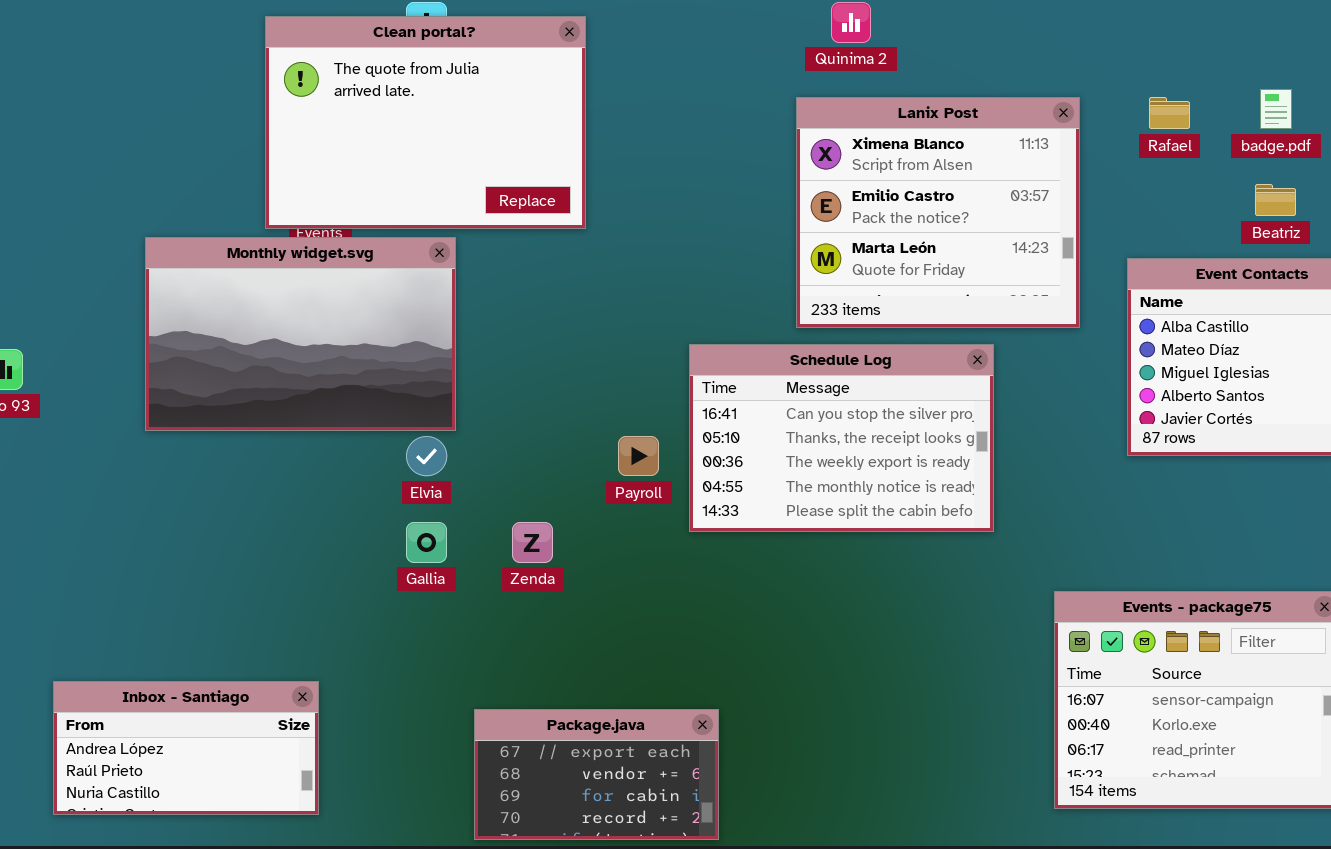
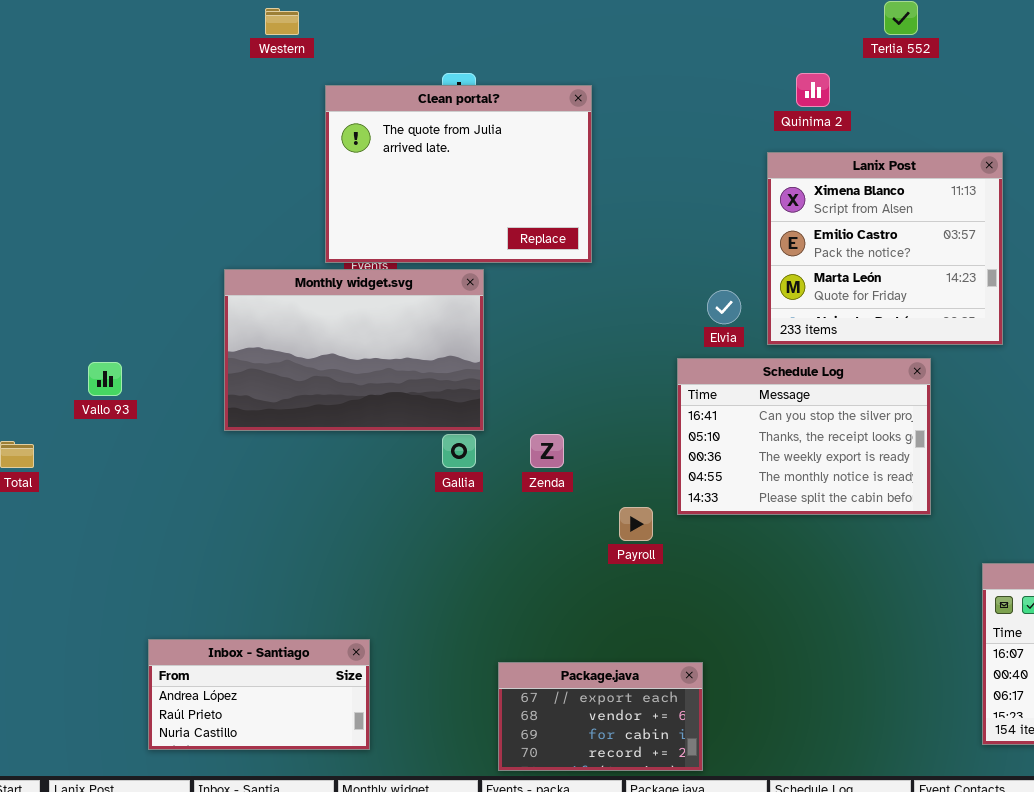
Elvia: [406,436,447,476] -> [707,290,741,324], moved
Payroll: [618,436,659,476] -> [619,507,653,541], moved
Gallia: [406,522,447,563] -> [442,434,476,468], moved
Zenda: [512,522,553,563] -> [530,434,564,468], moved

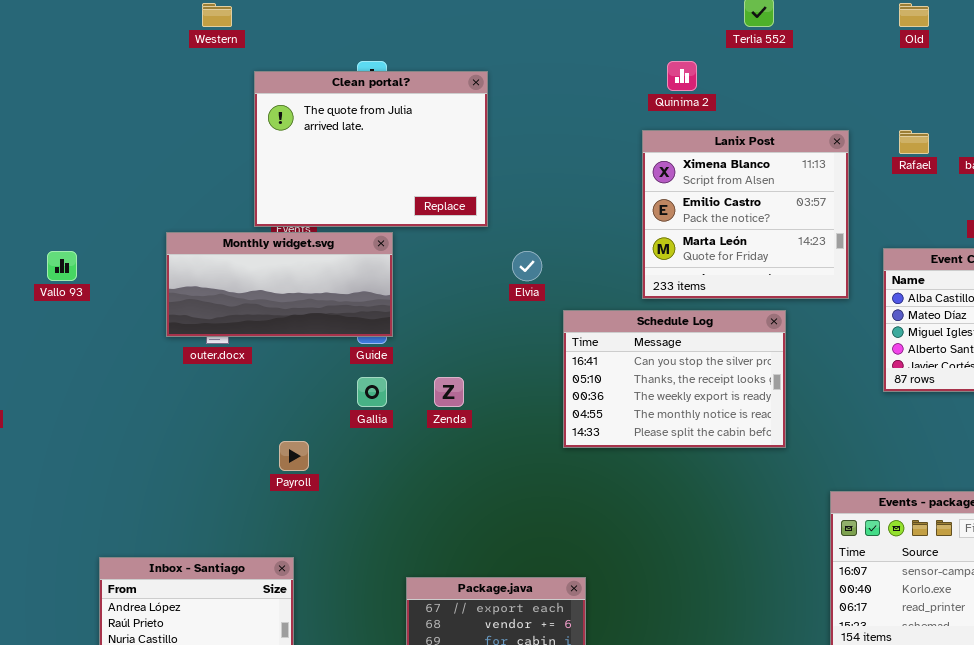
Monthly widget.svg: [224,269,484,431] -> [166,232,393,337], resized
Elvia: [707,290,741,324] -> [512,251,542,281], moved
Vallo 93: [88,362,122,396] -> [47,251,77,281], moved
Payroll: [619,507,653,541] -> [279,441,309,471], moved

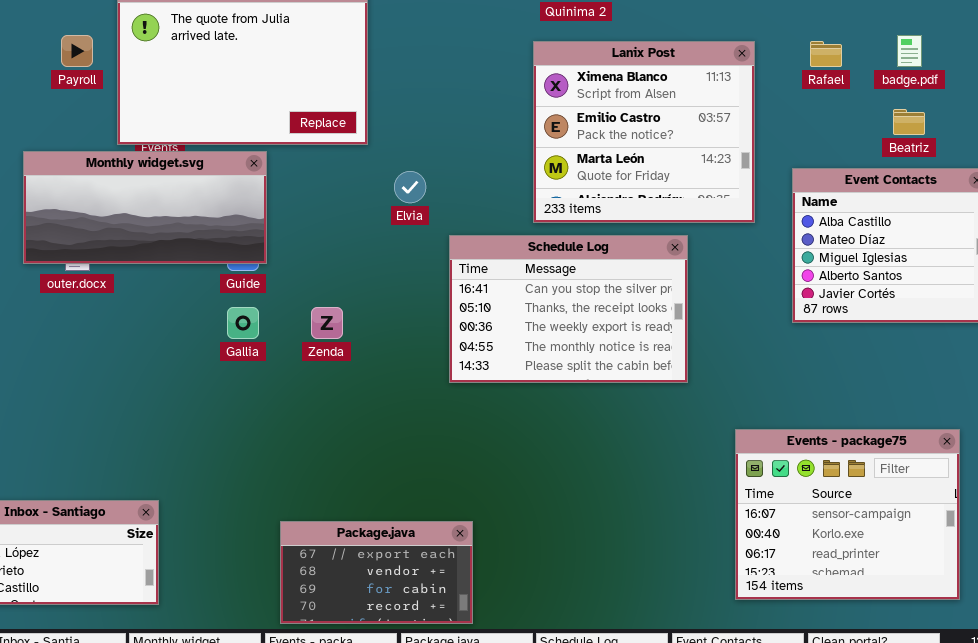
Payroll: [279,441,309,471] -> [61,35,93,67], moved

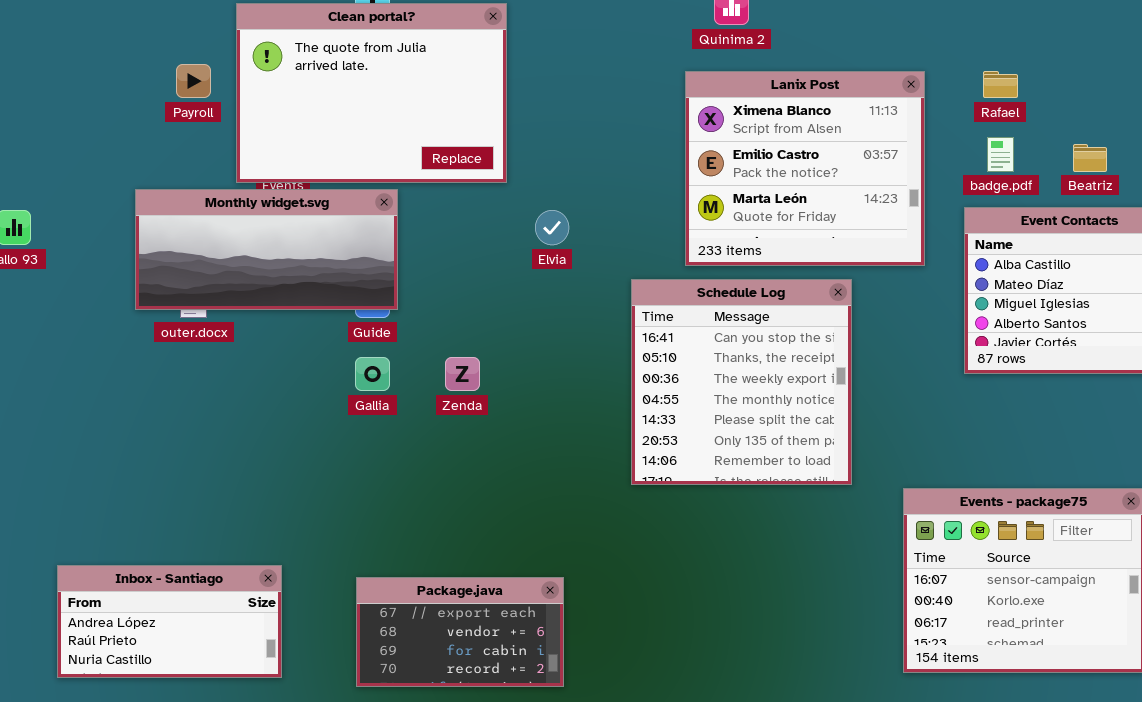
badge.pdf: [897,35,922,67] -> [987,137,1014,172], moved
Schedule Log: [449,235,688,383] -> [631,279,852,485], resized
Package.java: [280,521,473,624] -> [356,577,564,687], moved

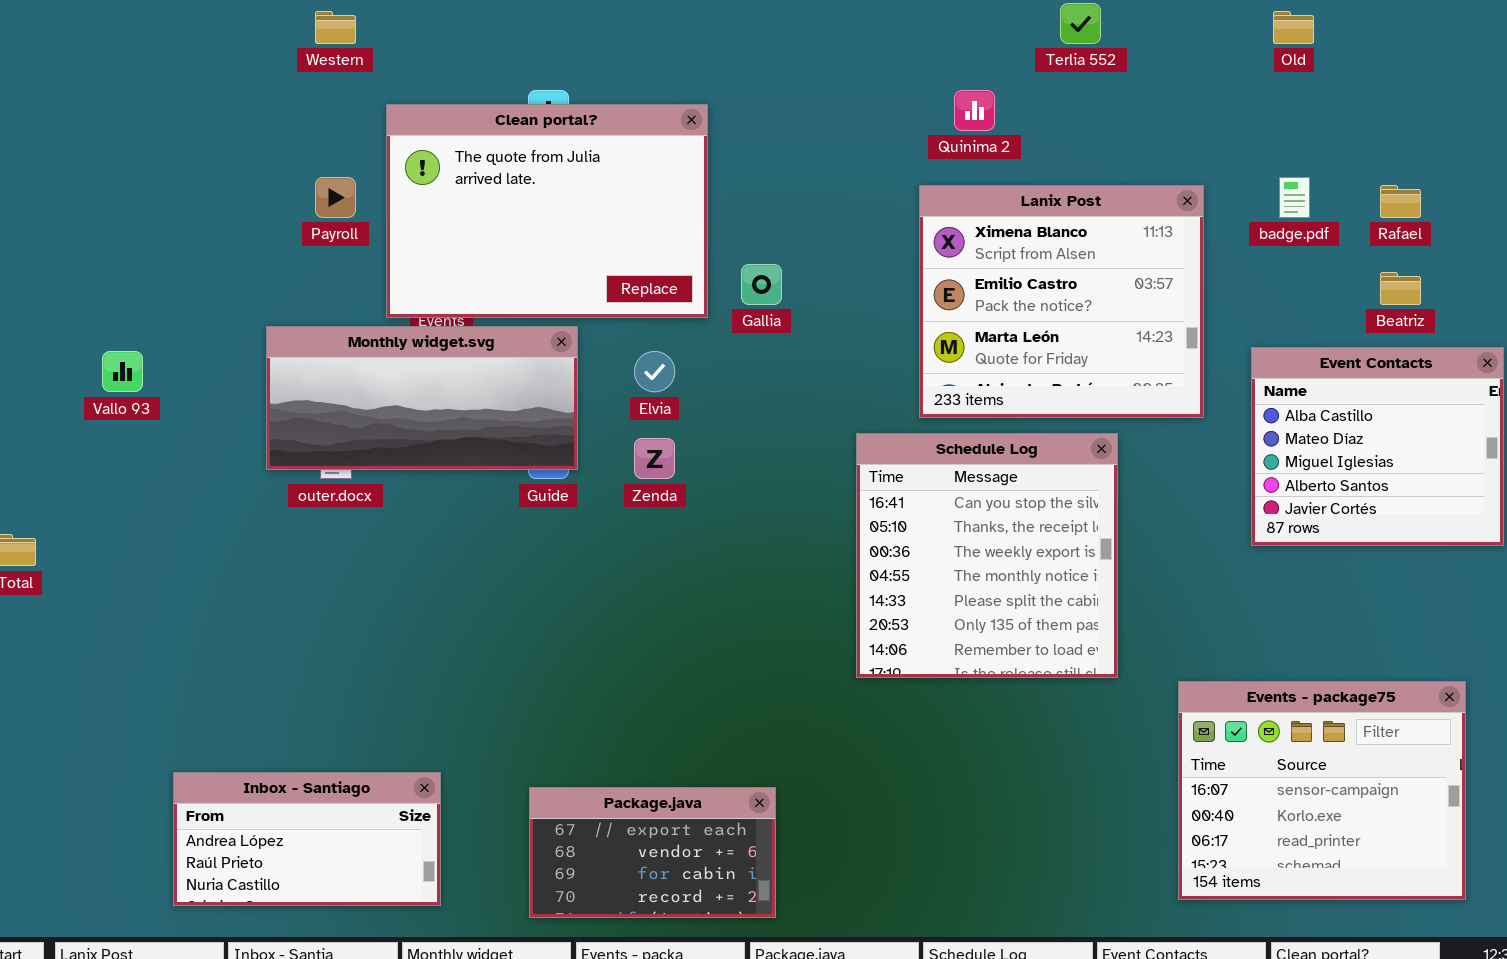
Rafael: [983,71,1018,98] -> [1380,185,1421,218], moved
badge.pdf: [987,137,1014,172] -> [1279,177,1310,218], moved
Elvia: [535,210,569,245] -> [634,351,675,392], moved
Gallia: [355,357,390,391] -> [741,264,782,305], moved
Zenda: [445,357,480,391] -> [634,438,675,479], moved

